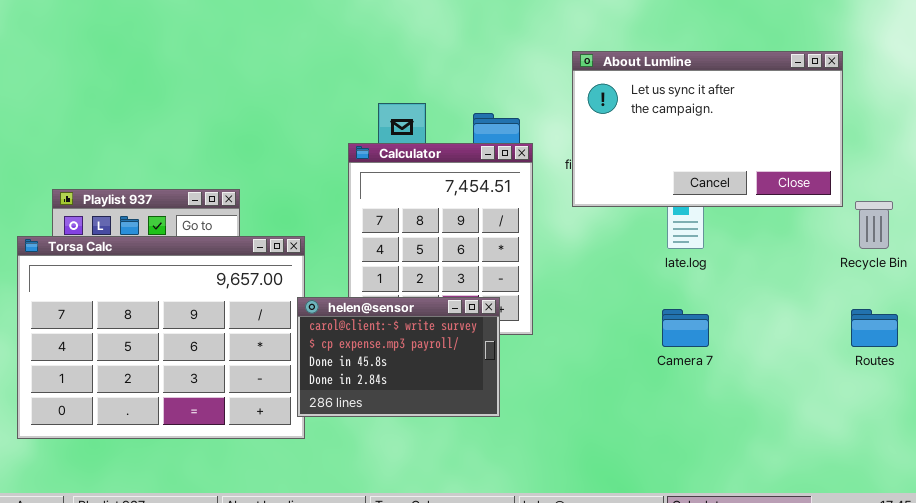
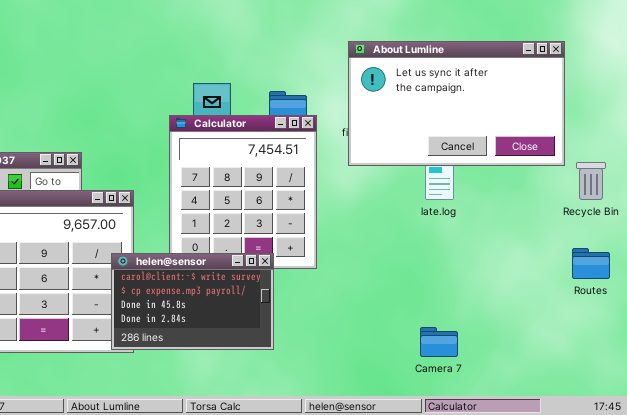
helen@sensor: [297,297,500,417] -> [111,253,274,350], moved
Camera 7: [662,309,709,347] -> [420,327,458,357], moved

